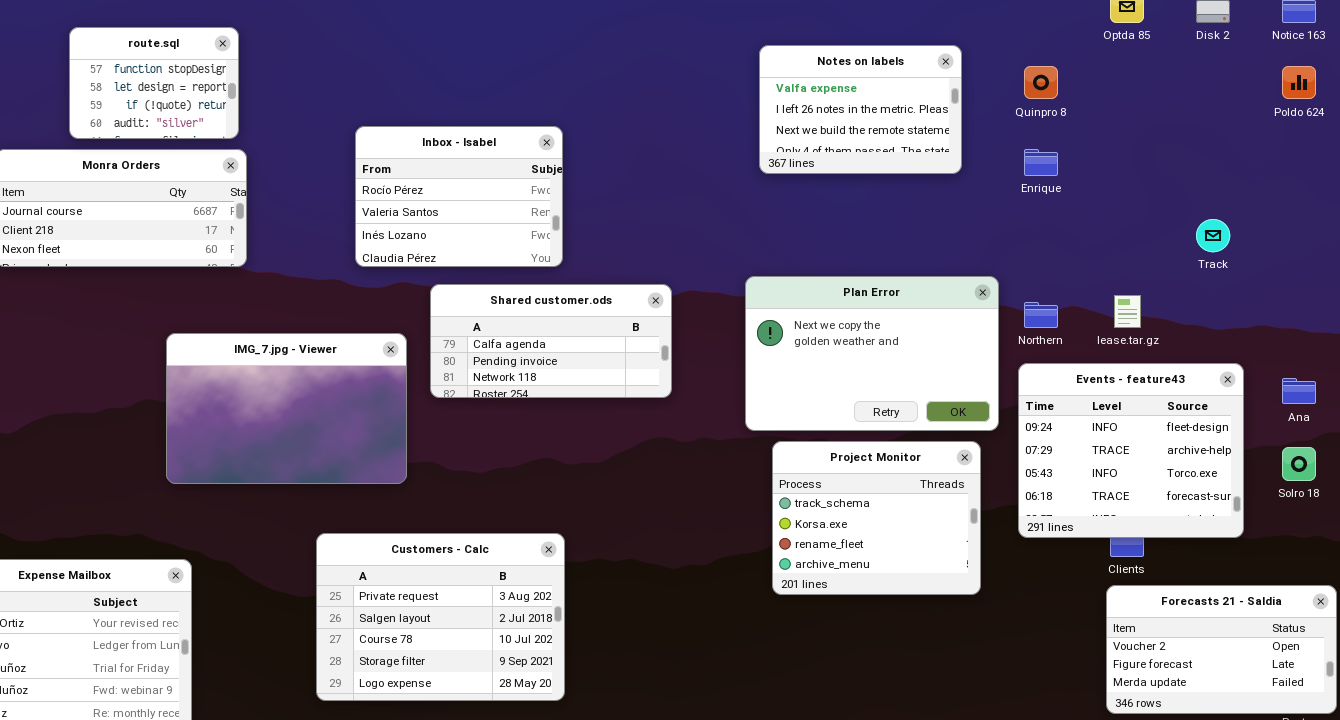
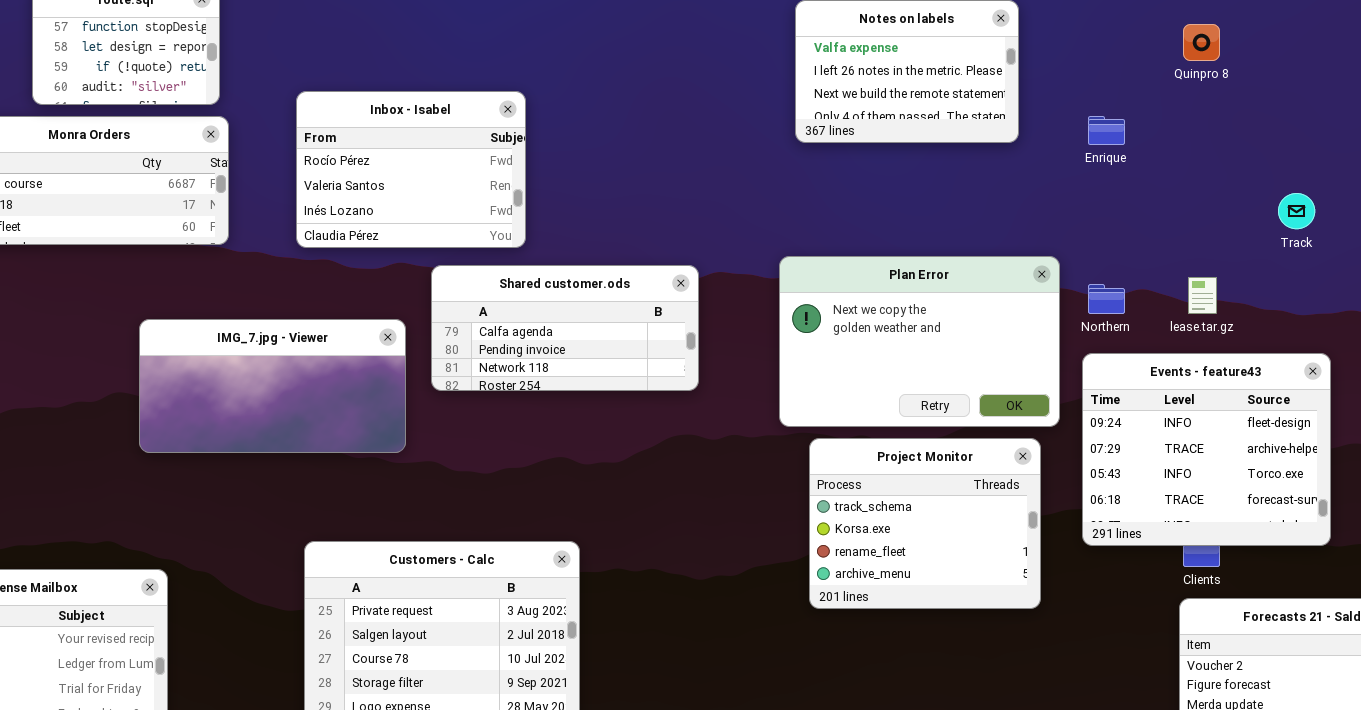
Quinpro 8: [1024,66,1058,99] -> [1183,24,1220,61], moved
Inbox - Isabel: [355,126,563,267] -> [296,91,526,248], moved
IMG_7.jpg - Viewer: [166,333,407,484] -> [139,319,406,453], resized

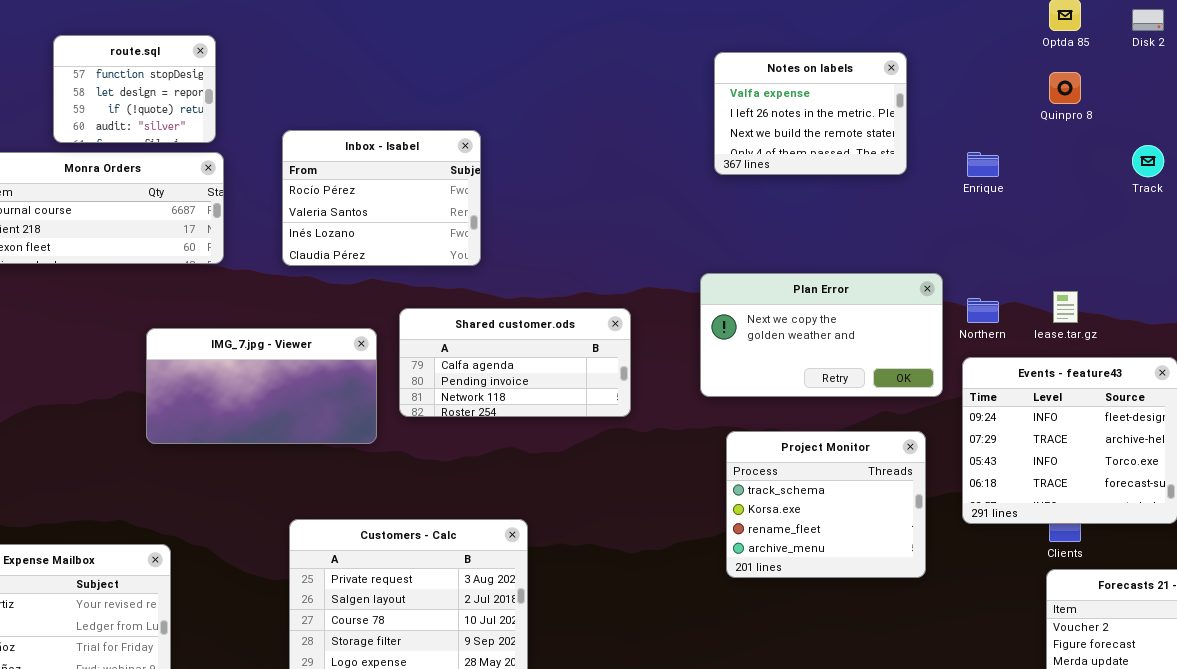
Track: [1278,193,1315,229] -> [1132,145,1164,177], moved
Plan Error: [779,256,1060,427] -> [700,273,943,397], resized
Shared customer.ods: [431,265,699,391] -> [399,308,631,417], moved

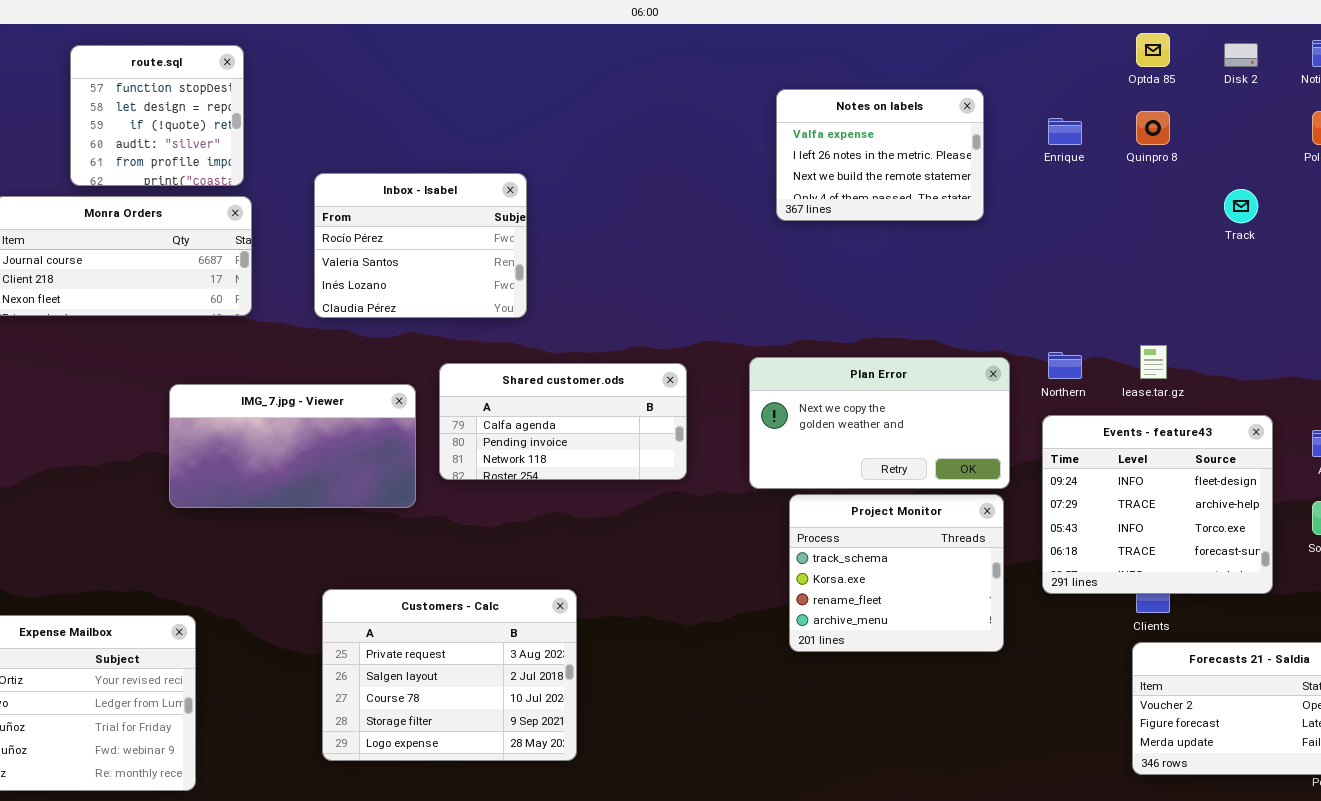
route.sql: [53,35,216,143] -> [70,45,244,186], resized
Enrique: [967,152,999,177] -> [1048,118,1082,145], moved
Plan Error: [700,273,943,397] -> [749,357,1010,489], moved

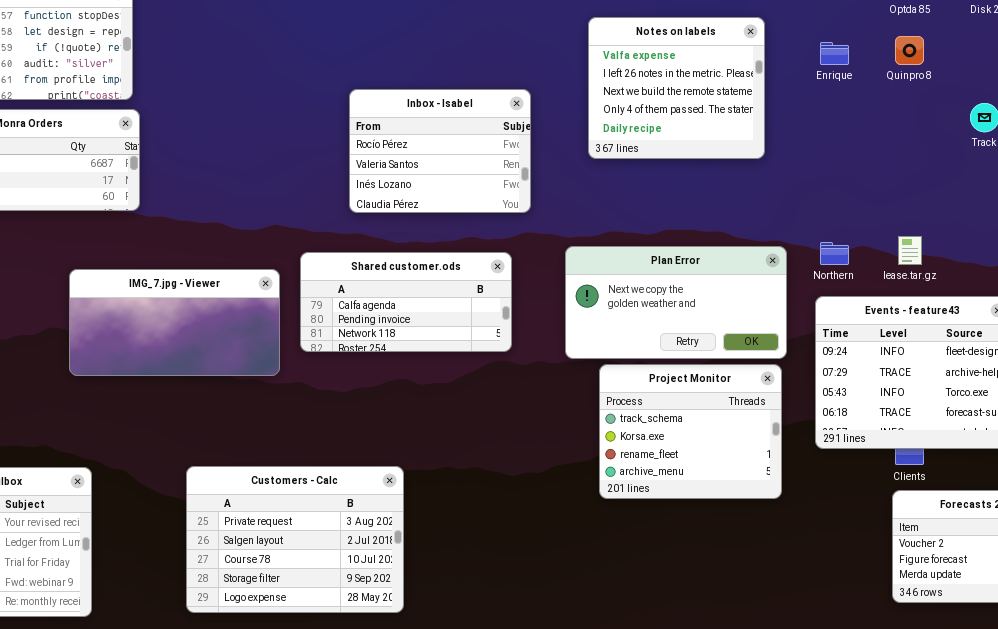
Notes on labels: [776,89,984,221] -> [588,17,765,159], resized
Inbox - Isabel: [314,173,527,318] -> [349,89,531,213], moved
Customers - Calc: [322,589,577,761] -> [186,466,404,613], moved

